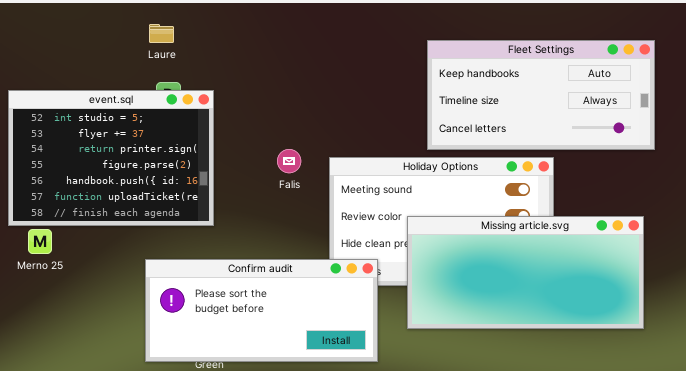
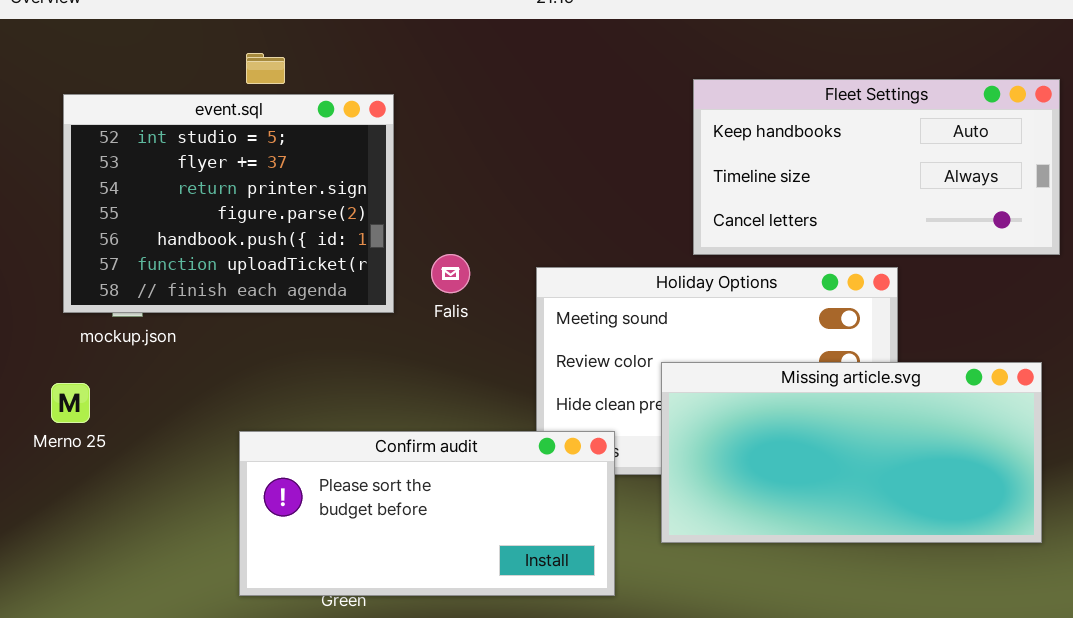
event.sql: [8,90,214,226] -> [63,94,394,313], moved
Falis: [277,149,301,173] -> [431,254,470,293], moved

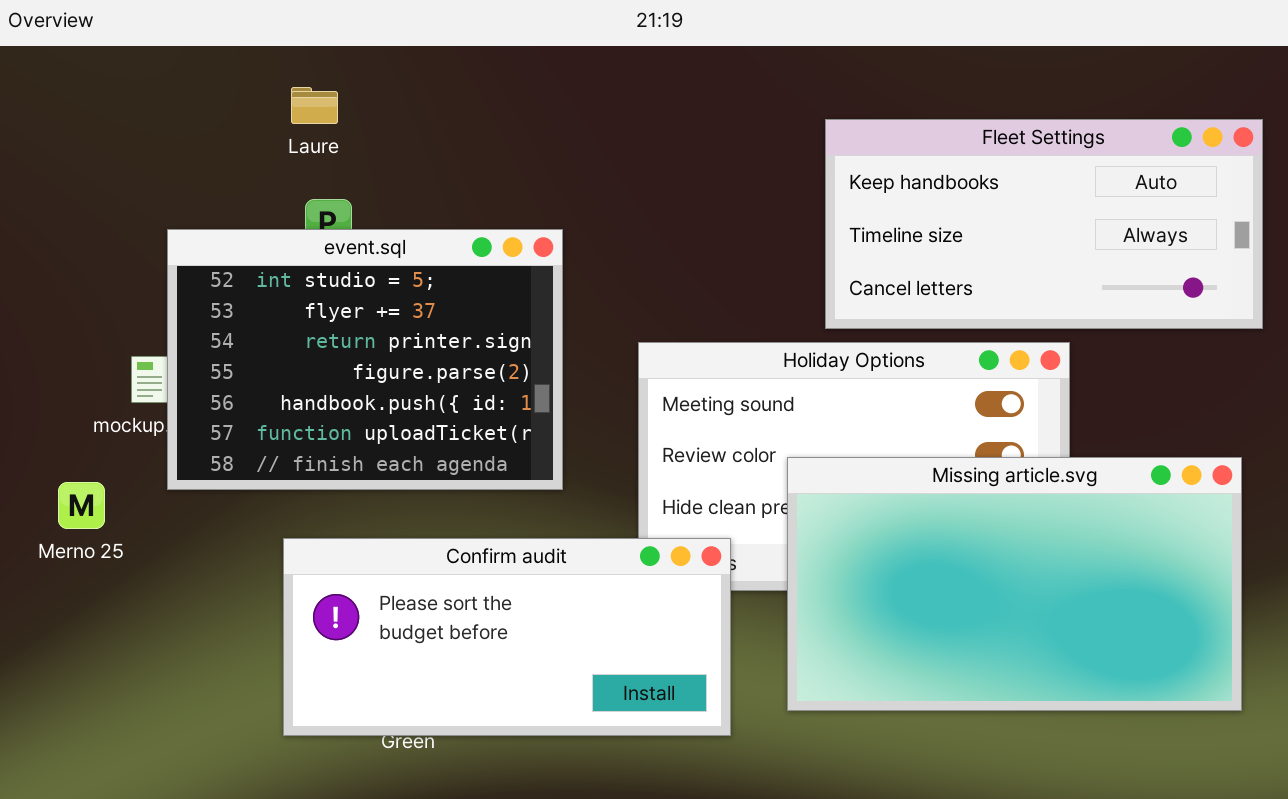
event.sql: [63,94,394,313] -> [167,229,563,490], moved
Missing article.svg: [661,362,1042,543] -> [787,457,1242,711], resized

